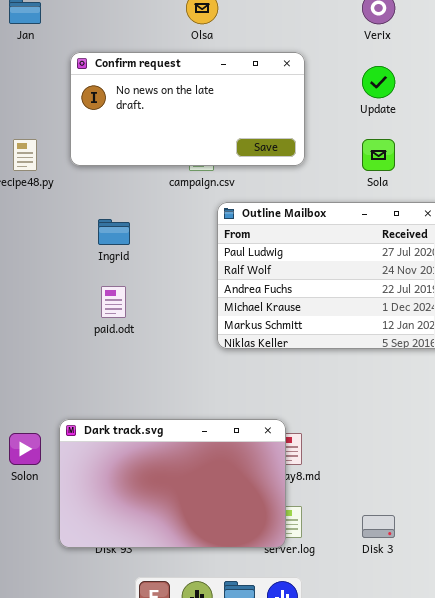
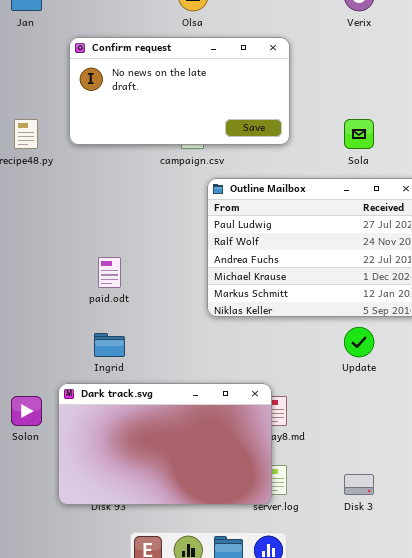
Update: [362,66,395,98] -> [344,327,374,357], moved
Ingrid: [98,219,130,245] -> [94,333,125,357], moved

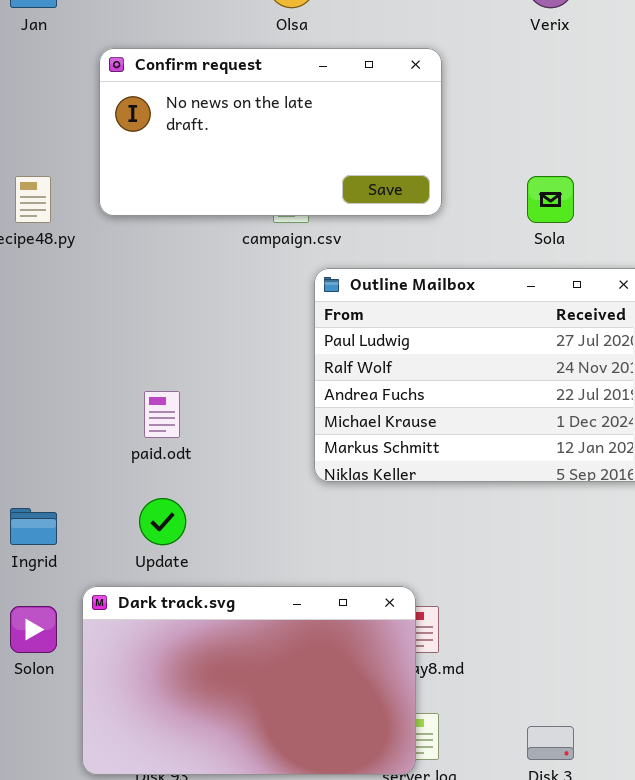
Update: [344,327,374,357] -> [139,498,186,545], moved
Ingrid: [94,333,125,357] -> [10,508,57,545], moved

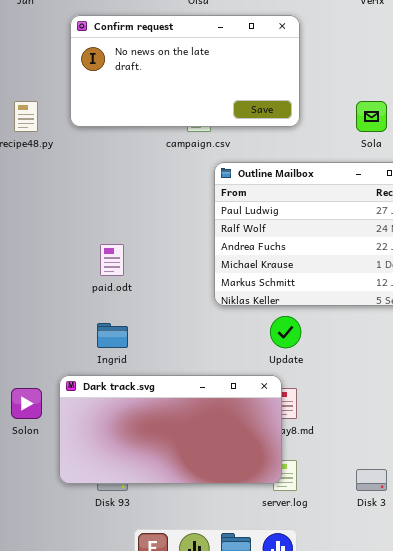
Update: [139,498,186,545] -> [270,316,301,348], moved
Ingrid: [10,508,57,545] -> [97,323,128,348], moved
Dark track.svg: [82,586,416,775] -> [59,375,282,484], resized

